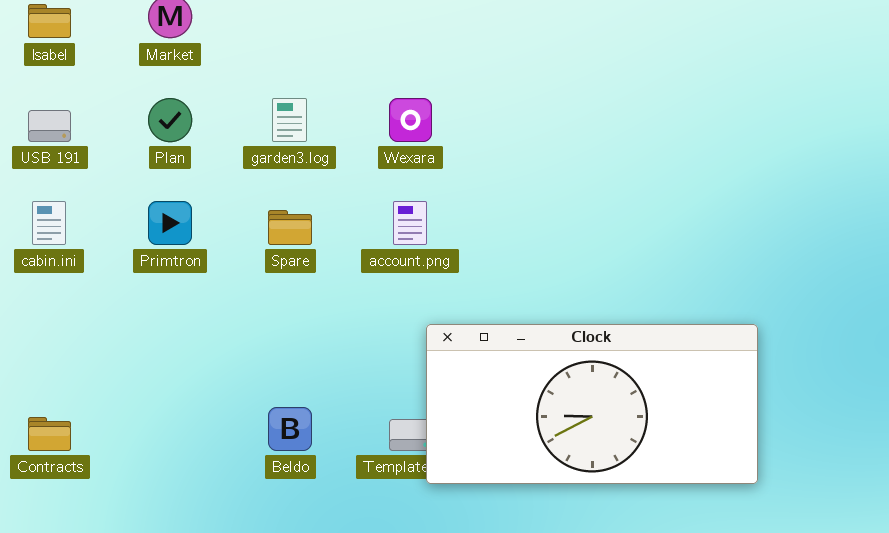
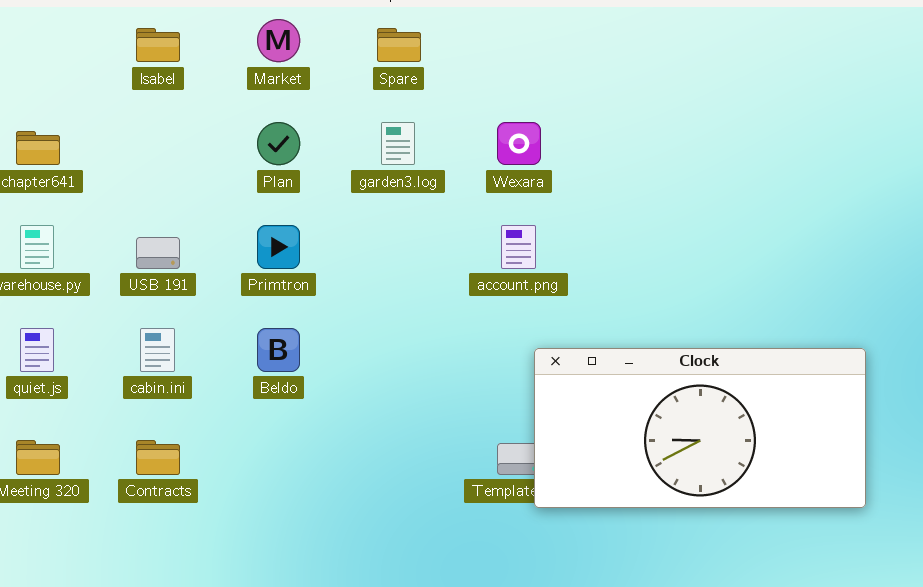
USB 191: [28,110,71,142] -> [136,237,180,269], moved
cabin.ini: [32,201,66,245] -> [140,328,175,372], moved
Spare: [268,210,312,245] -> [377,28,421,62], moved
Beldo: [268,407,312,451] -> [257,328,300,372], moved

